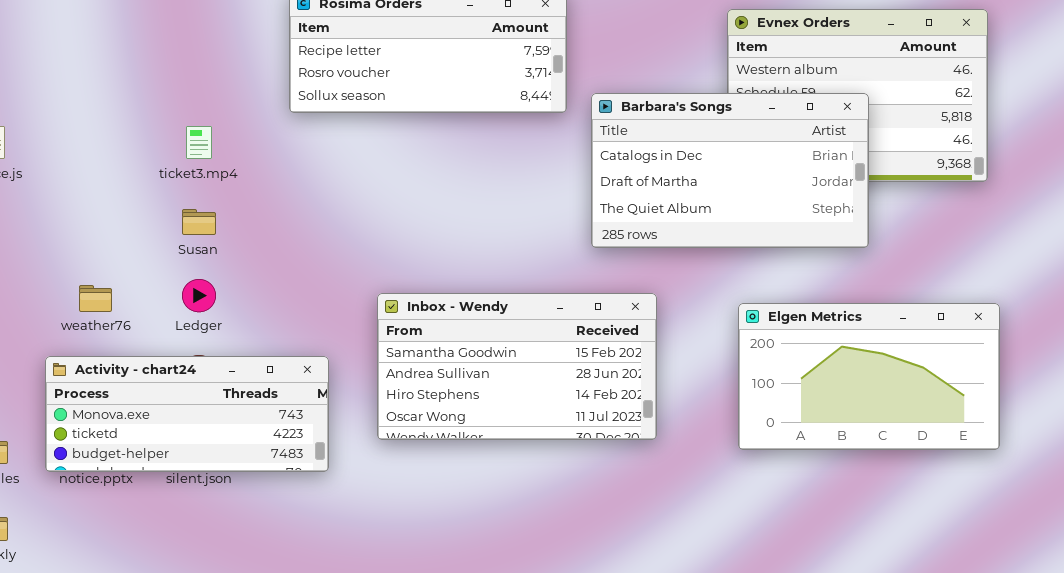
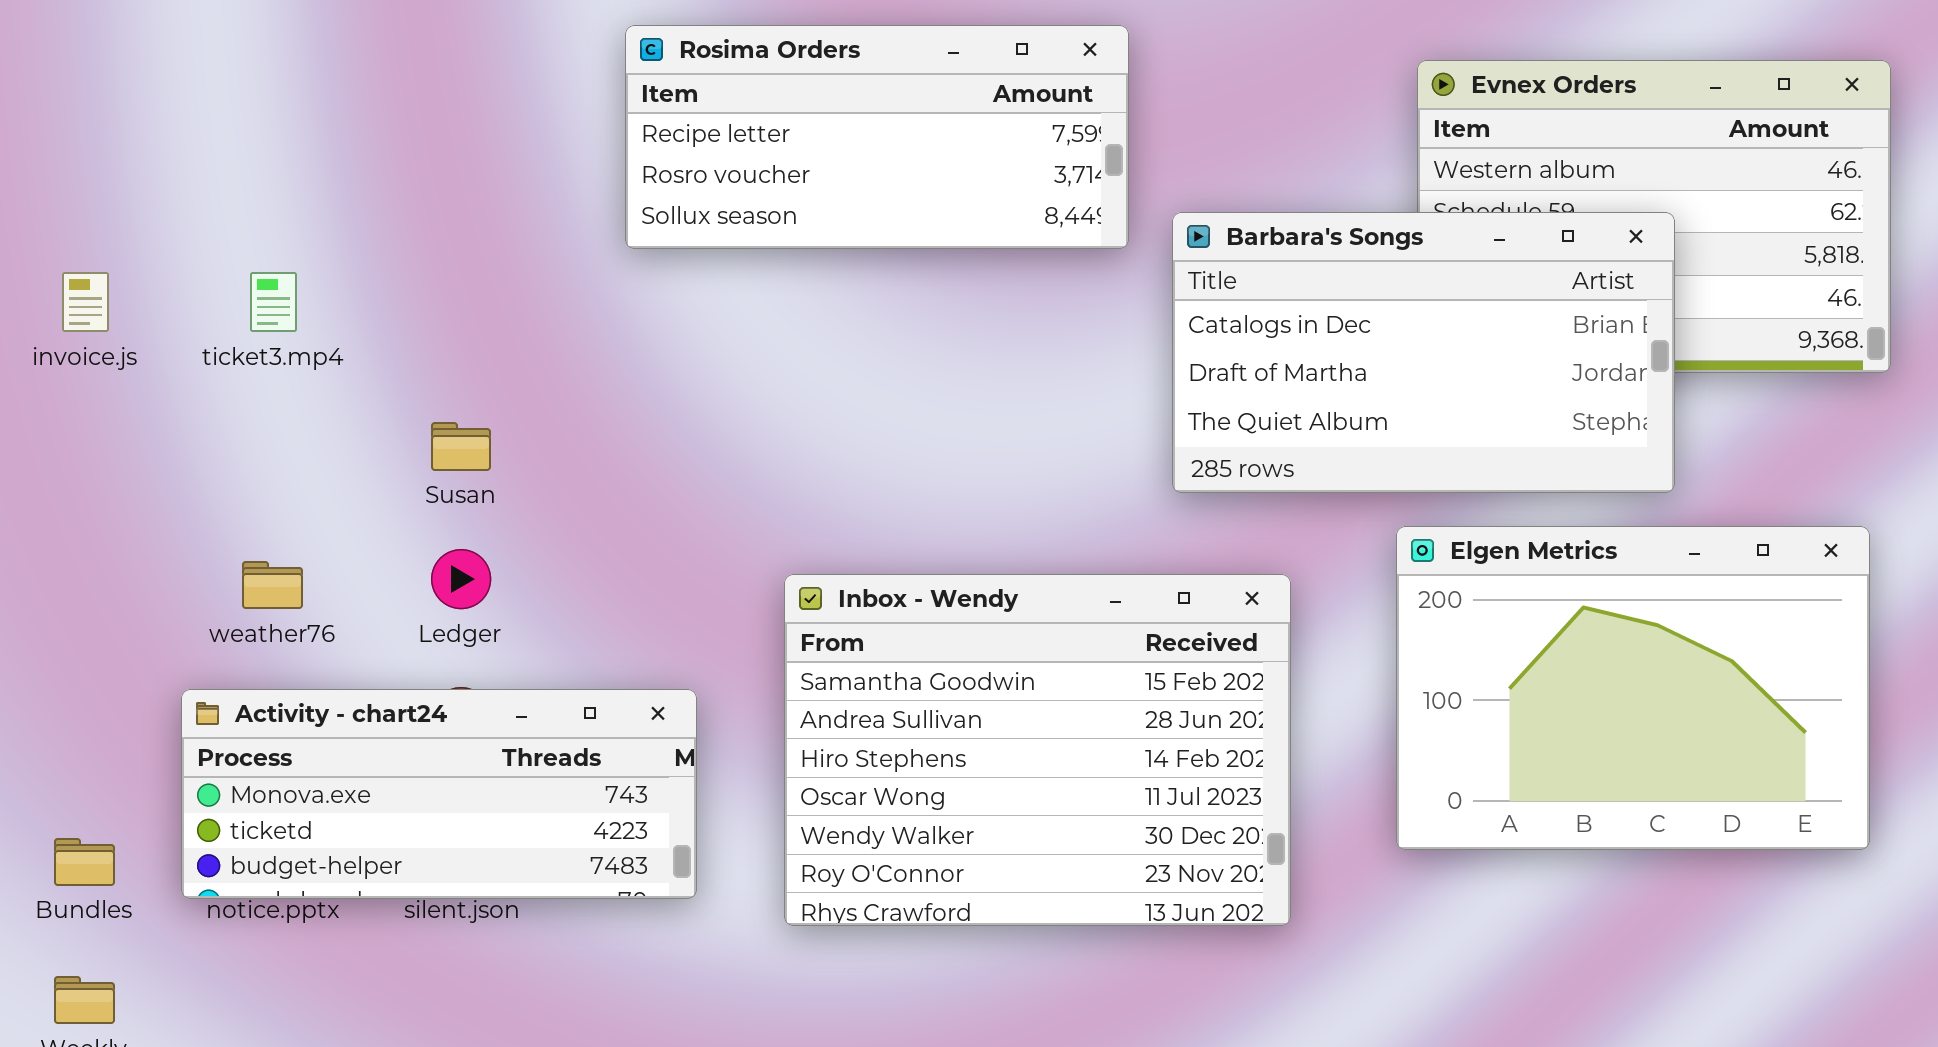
ticket3.mp4: [186,126,212,159] -> [250,272,297,332], moved
Inbox - Wendy: [377,293,657,440] -> [784,574,1291,926], resized
Elgen Metrics: [738,303,1000,450] -> [1396,526,1870,850], moved, resized

